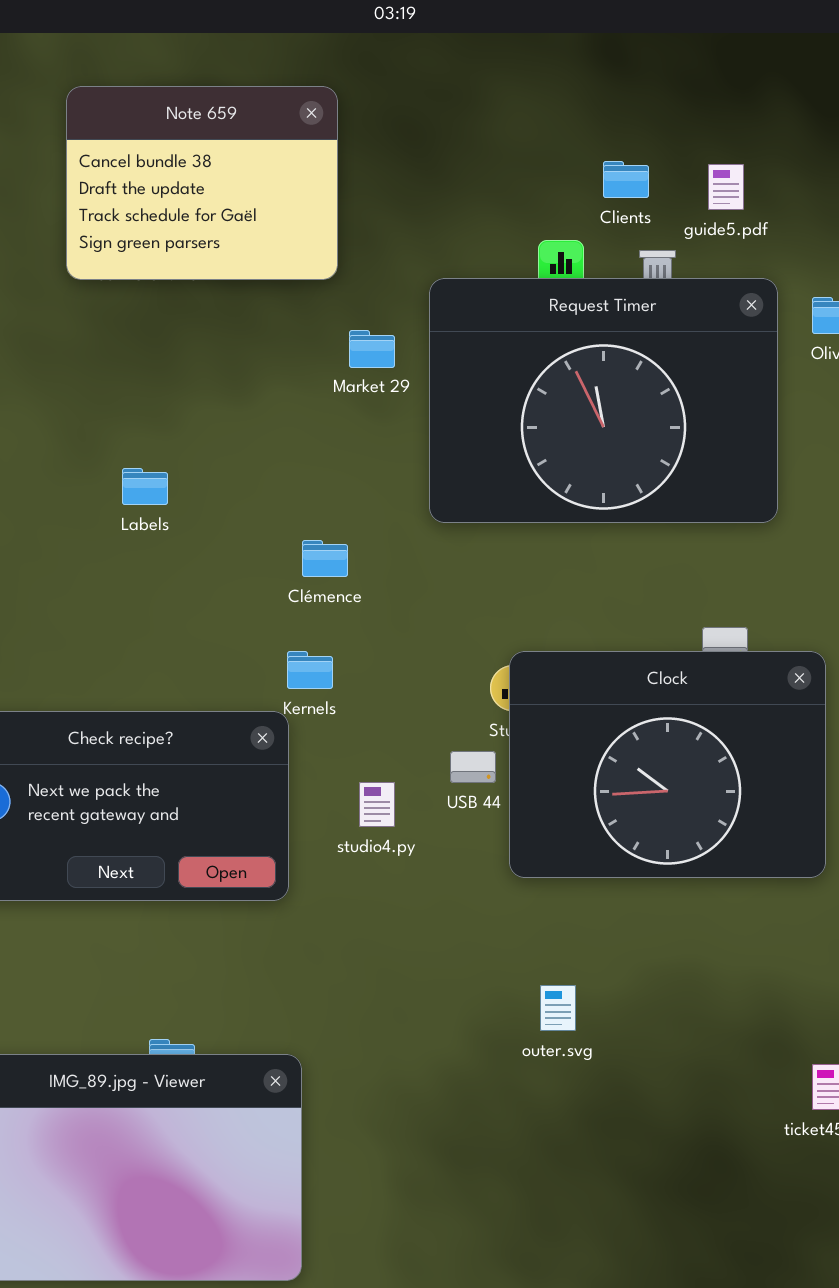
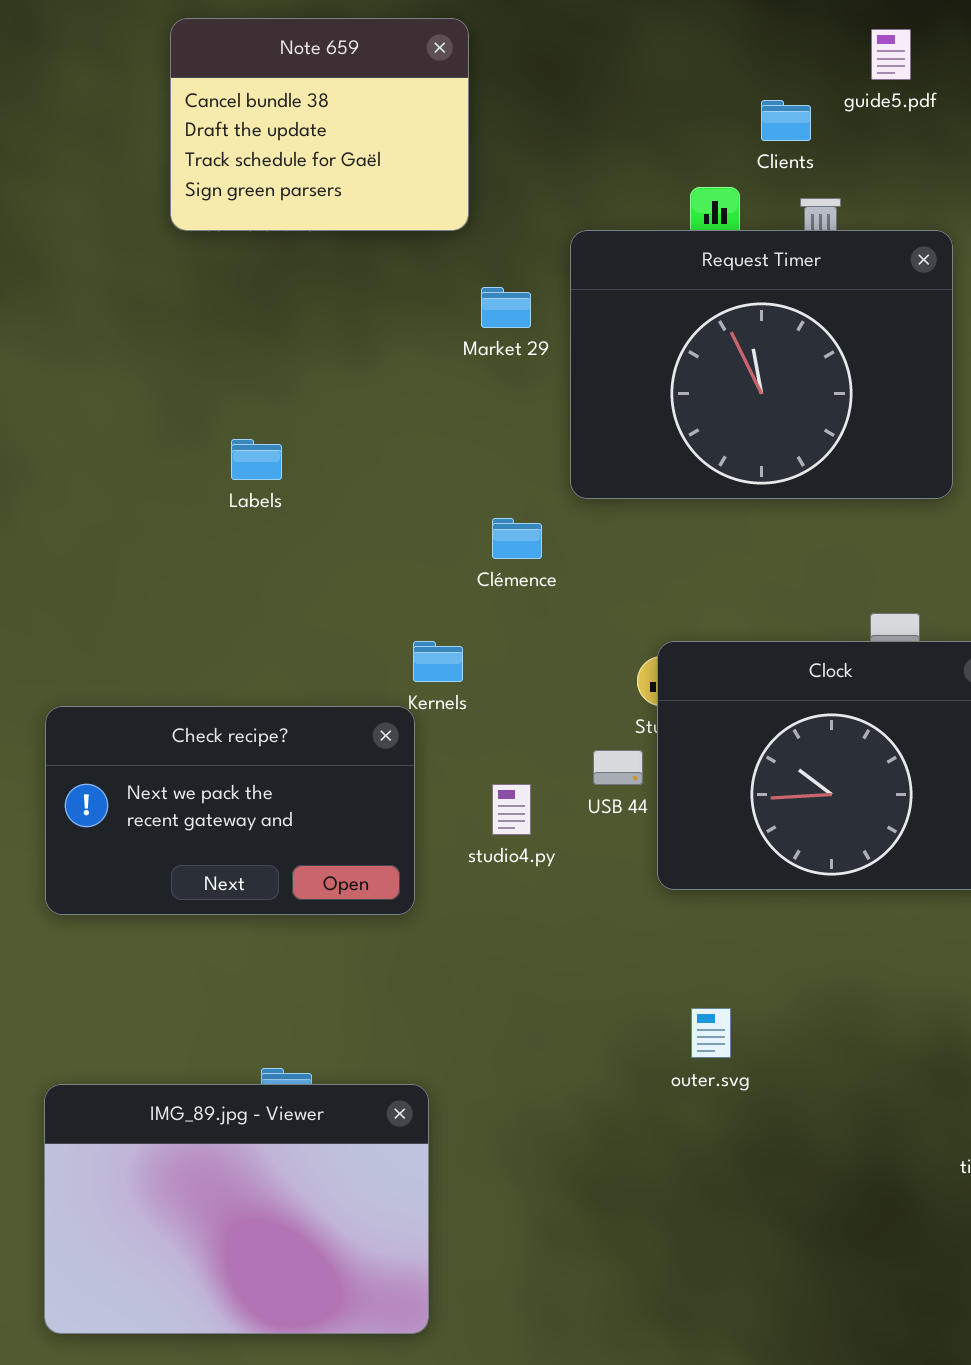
guide5.pdf: [708,164,744,210] -> [871,29,911,80], moved
Clémence: [302,540,348,577] -> [492,518,542,559], moved

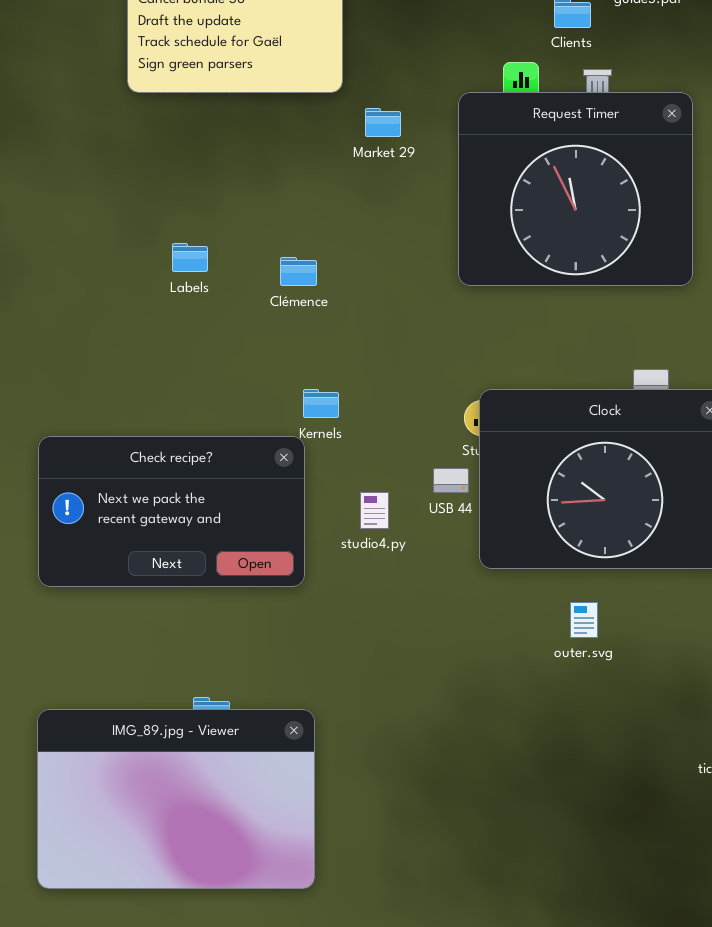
Request Timer: [570,230,953,499] -> [458,92,693,286], resized
Market 29: [481,287,531,328] -> [365,108,401,137], moved
Clémence: [492,518,542,559] -> [280,257,317,286], moved
outer.svg: [691,1008,731,1058] -> [570,602,598,638], moved

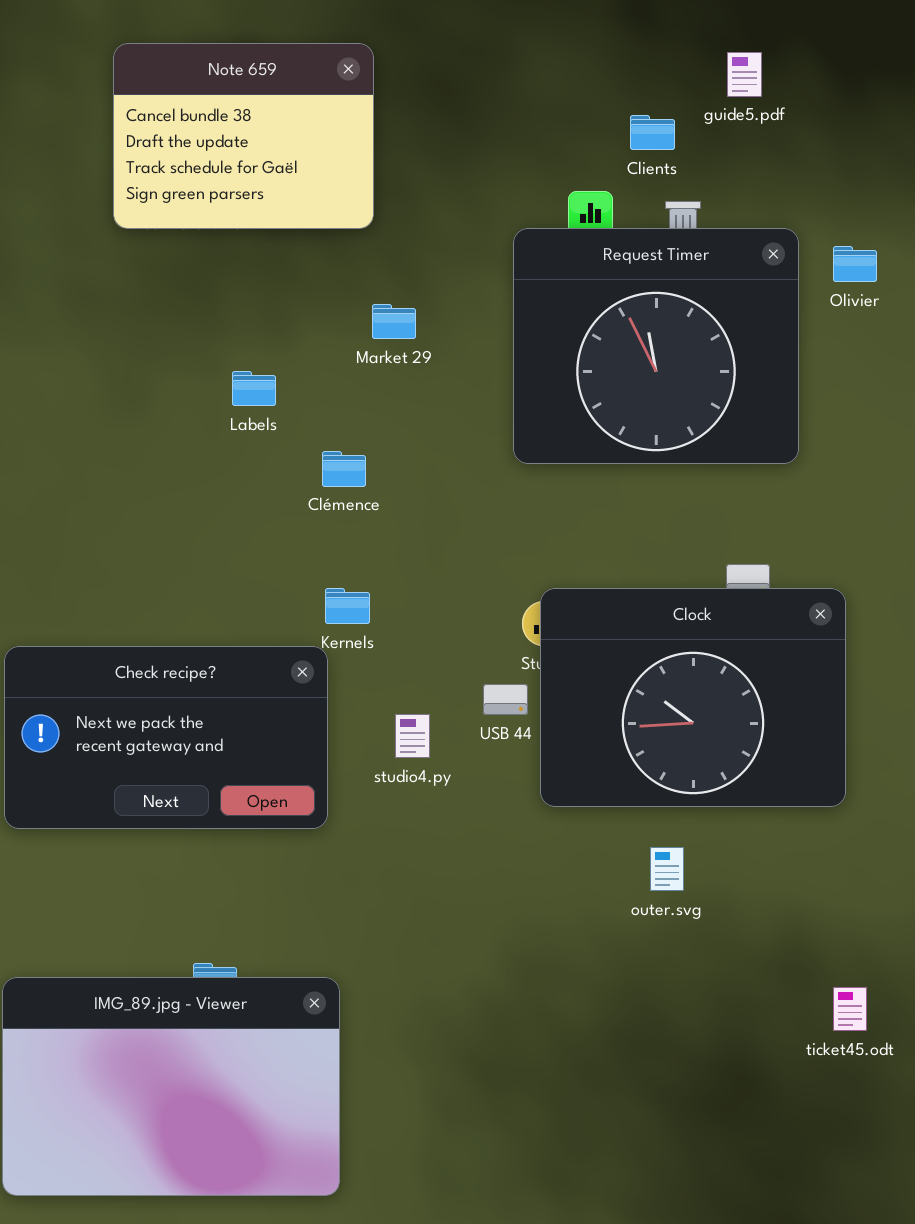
Market 29: [365,108,401,137] -> [372,304,416,339], moved
Labels: [172,243,208,272] -> [232,371,276,406], moved
Clémence: [280,257,317,286] -> [322,451,366,487], moved

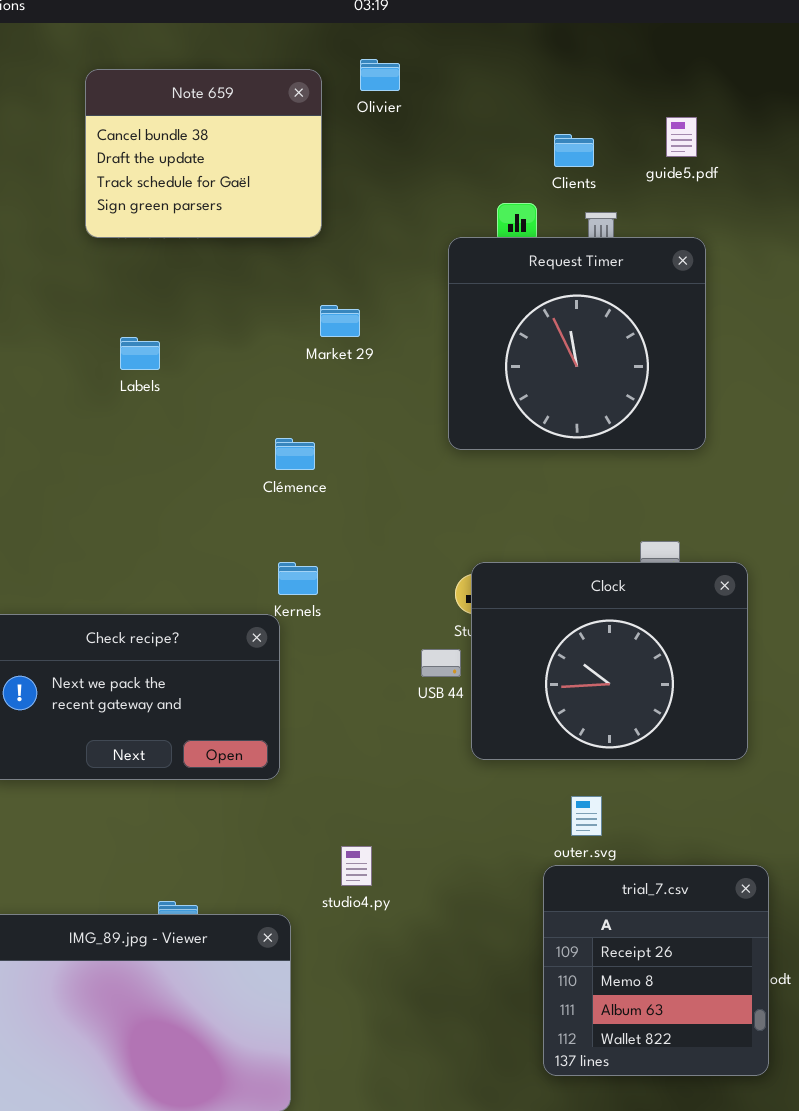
guide5.pdf: [727,52,762,97] -> [666,117,697,157], moved
Olivier: [833,246,877,282] -> [360,59,400,91], moved
Labels: [232,371,276,406] -> [120,337,160,370], moved
studio4.py: [395,714,430,758] -> [341,846,372,886], moved
trial_7.csv: none -> [543,865,769,1076], opened

